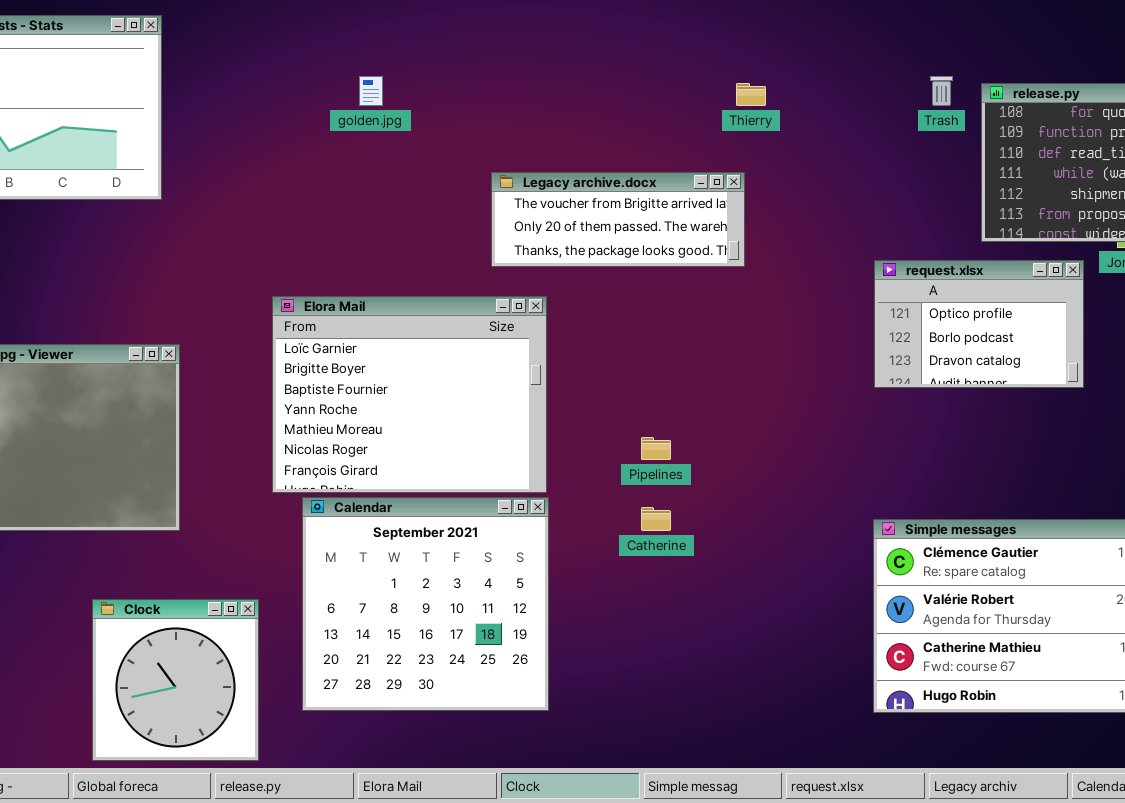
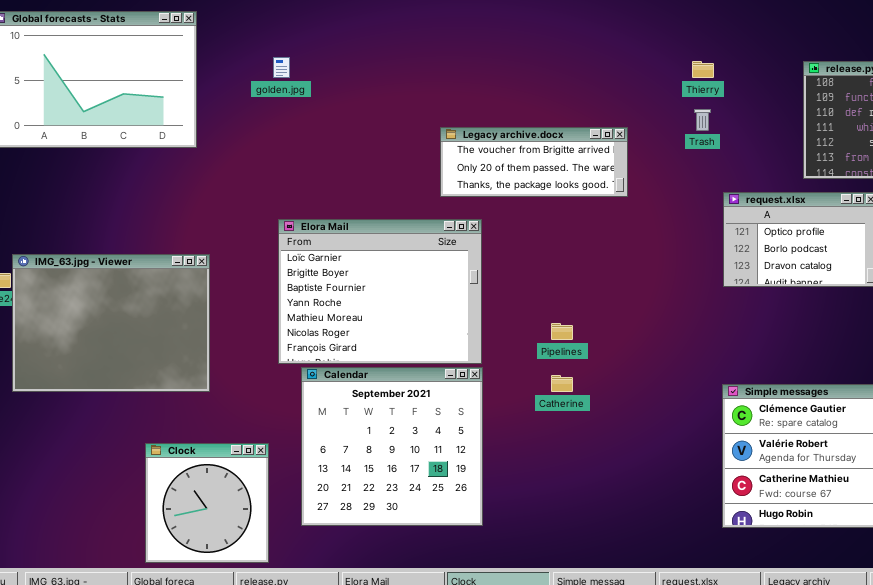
golden.jpg: [359,76,383,106] -> [273,57,290,78], moved
Trash: [930,76,953,106] -> [694,109,711,131], moved
Thierry: [736,83,766,106] -> [692,61,714,78], moved

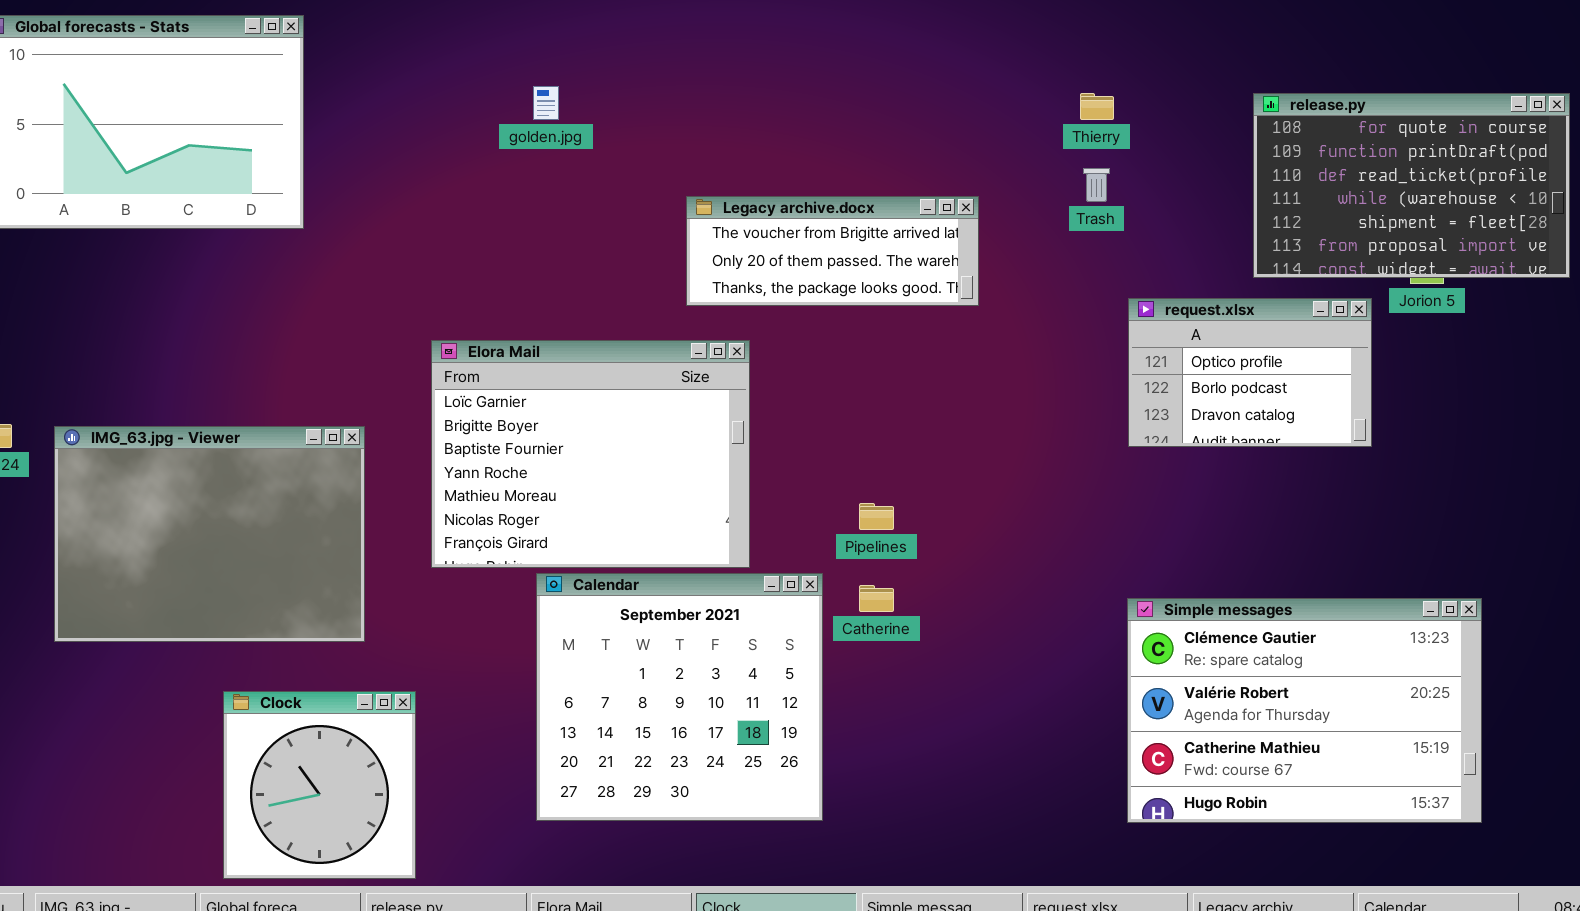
golden.jpg: [273,57,290,78] -> [533,86,559,120], moved
IMG_63.jpg - Viewer: [12,254,210,392] -> [54,426,365,642], moved
Calendar: [301,367,483,526] -> [536,573,823,821], moved

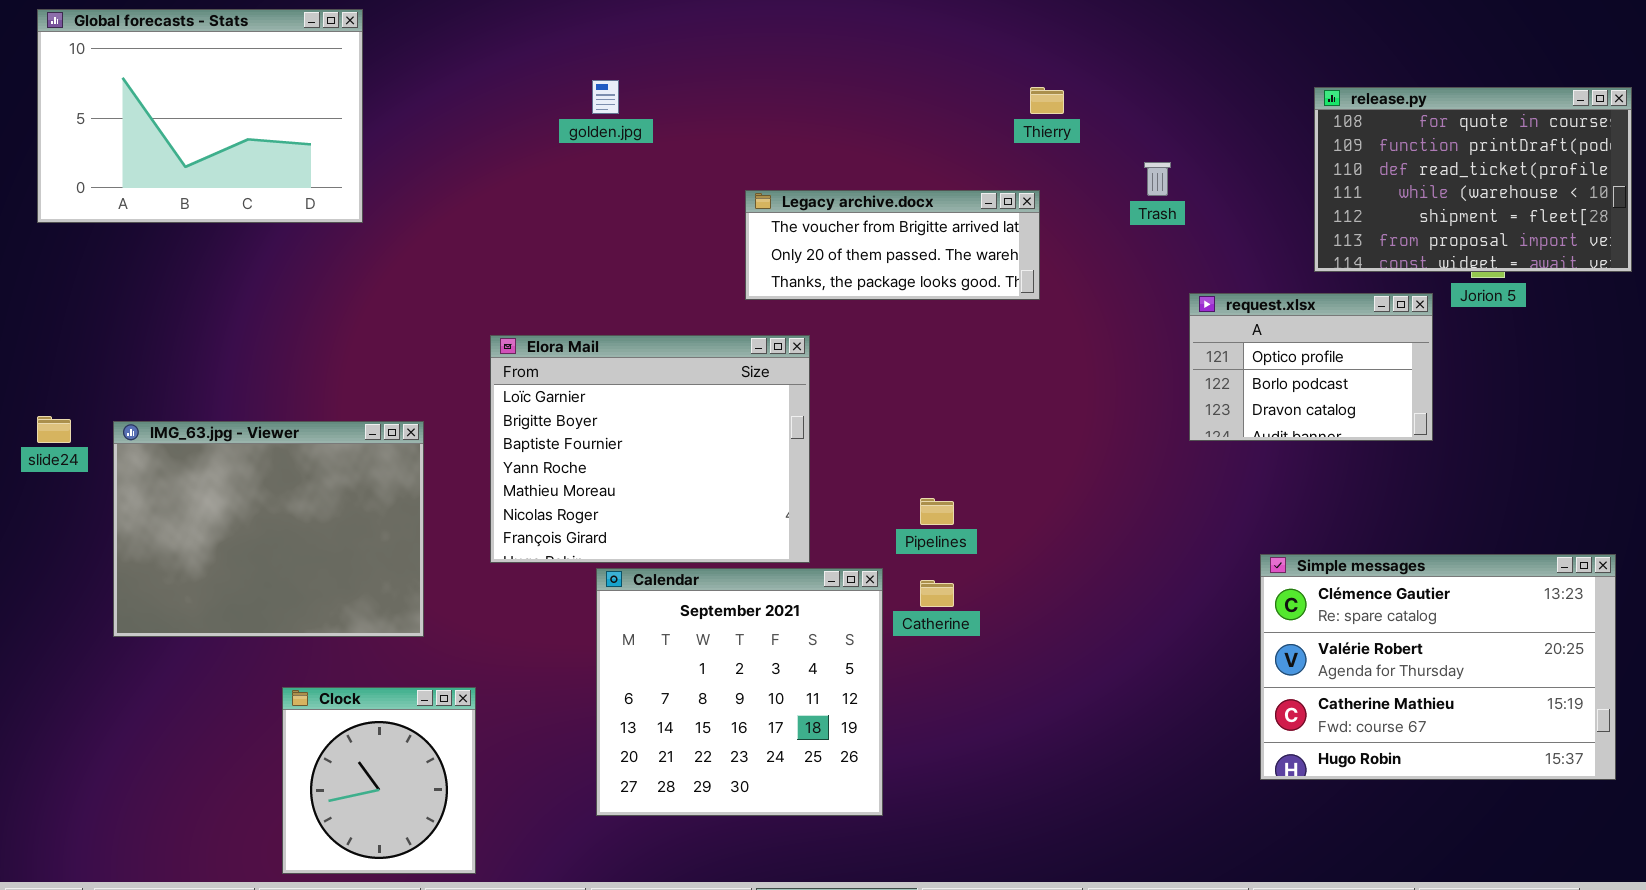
Thierry: [1080,93,1114,120] -> [1030,87,1064,114], moved
Simple messages: [1127,598,1482,823] -> [1260,554,1616,780], moved

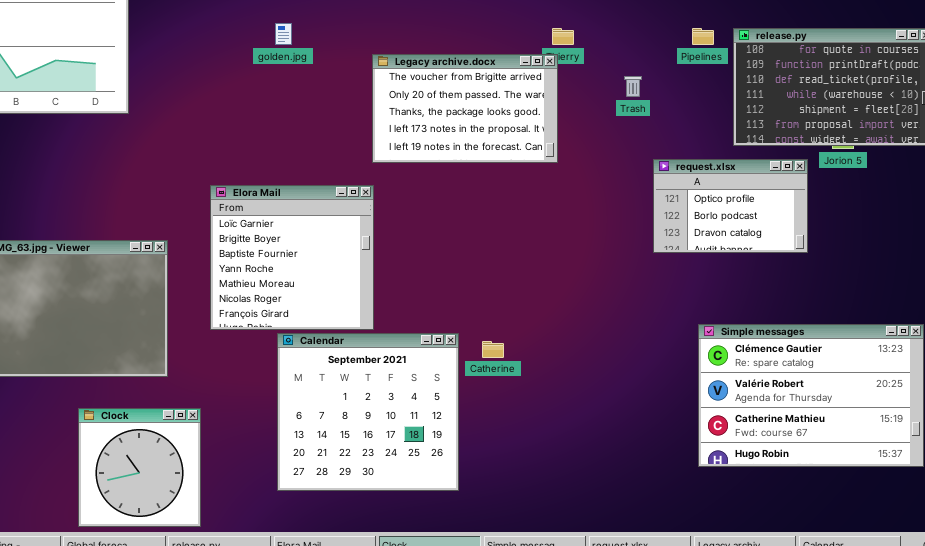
Legacy archive.docx: [745,190,1040,300] -> [372,54,558,163], resized
Elora Mail: [490,335,810,563] -> [210,185,374,330], resized
Pipelines: [920,498,954,525] -> [692,28,714,45], moved

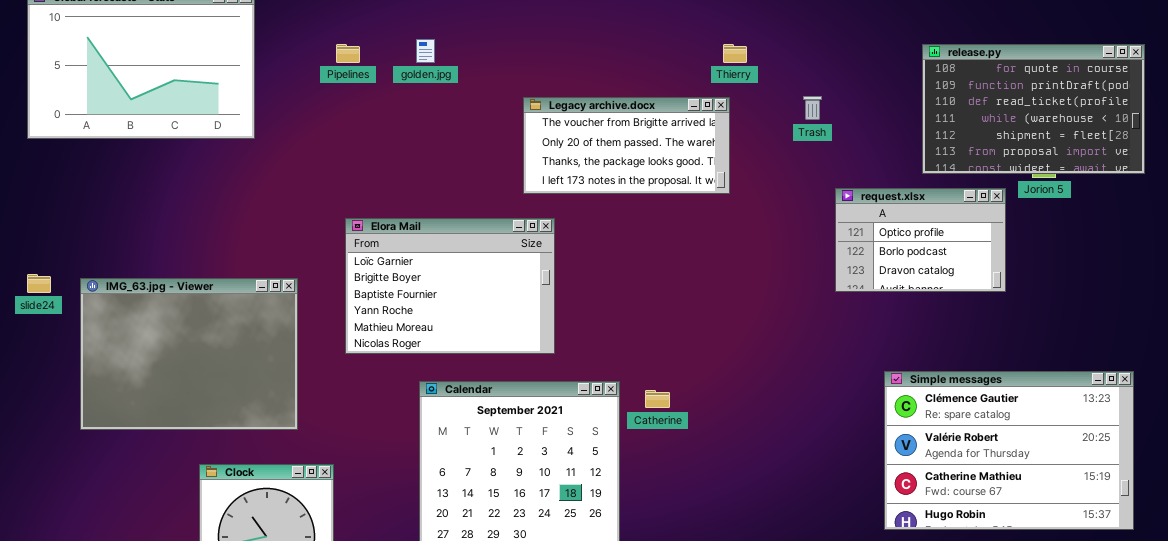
Pipelines: [692,28,714,45] -> [336,44,360,63], moved
Legacy archive.docx: [372,54,558,163] -> [523,97,730,194], resized
Elora Mail: [210,185,374,330] -> [345,218,555,354], resized

